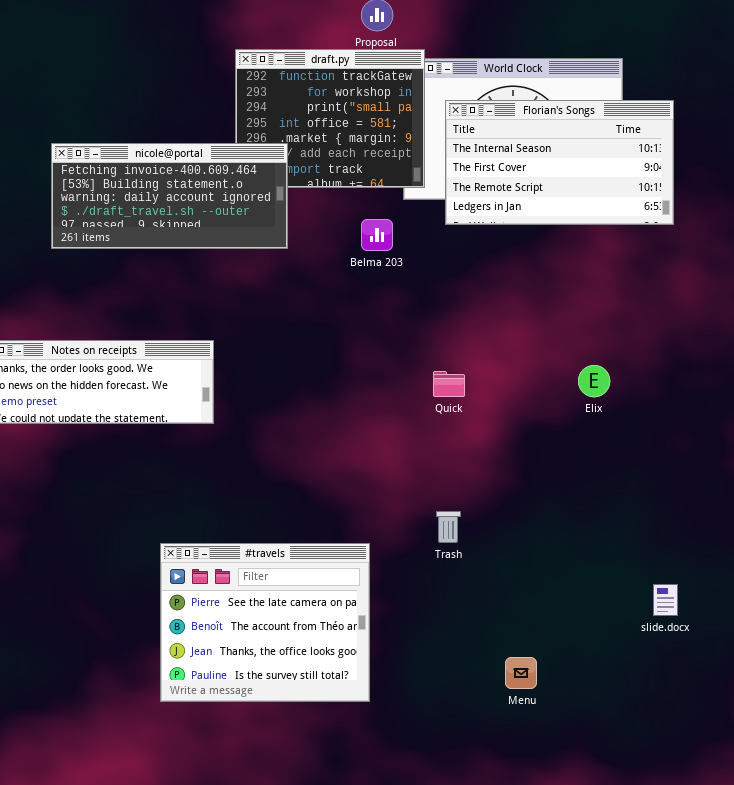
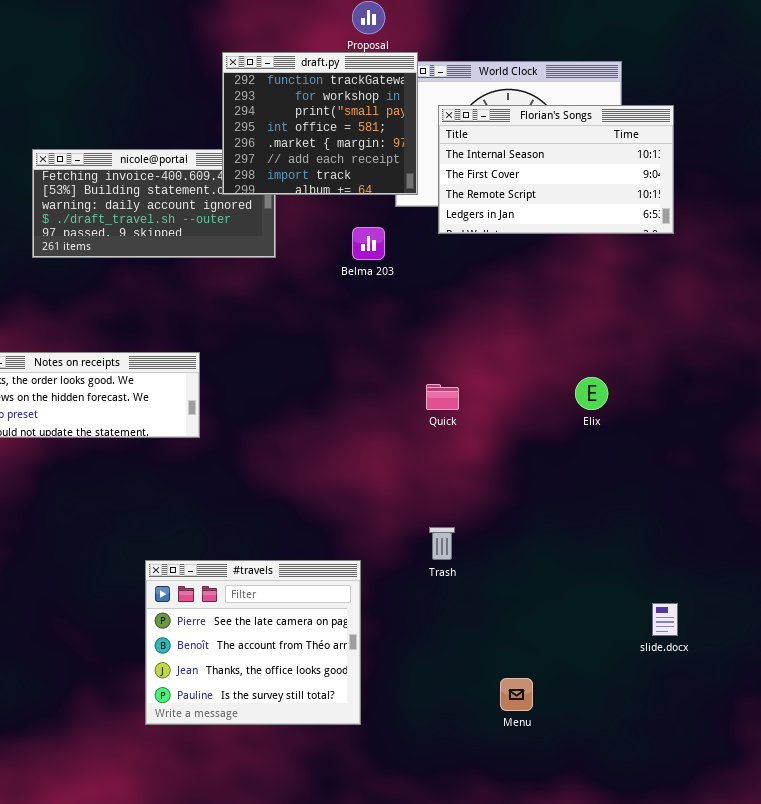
draft.py: [235,49,425,188] -> [222,52,418,195], raised

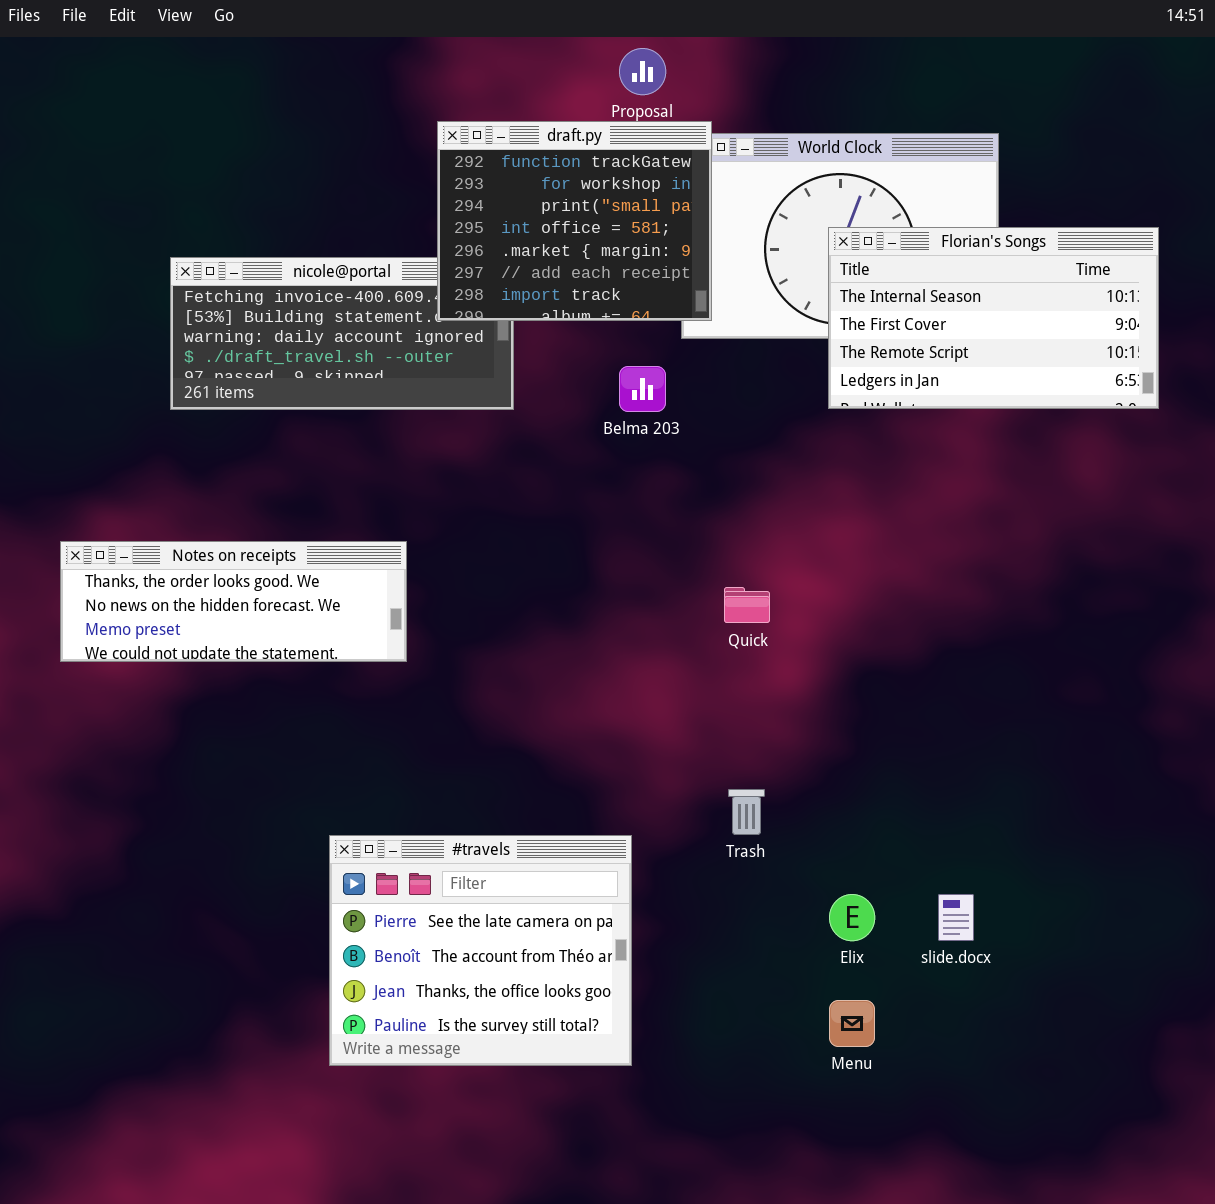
Florian's Songs: [438,105,674,234] -> [828,227,1159,409], moved
Elix: [575,377,608,410] -> [829,894,875,941], moved
slide.docx: [652,603,678,636] -> [938,894,974,941], moved

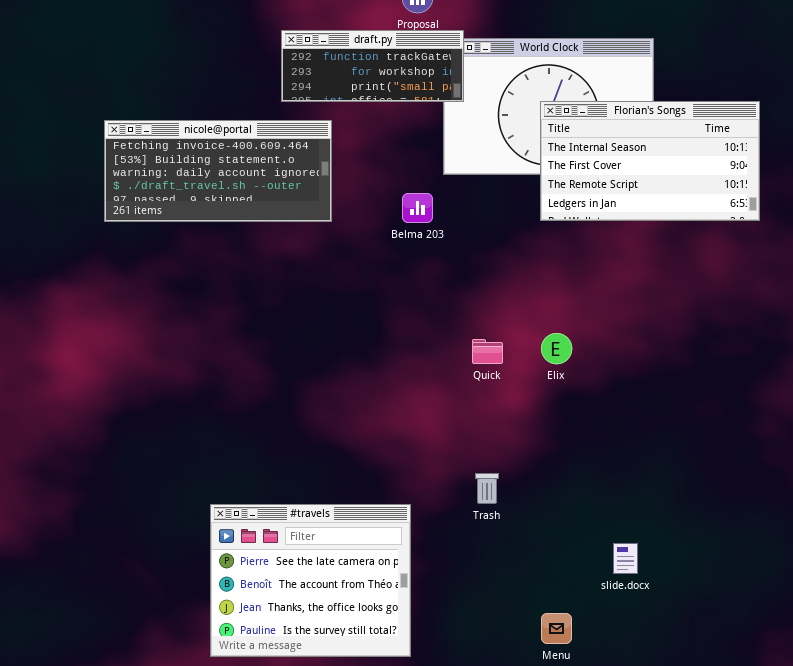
draft.py: [437,121,712,321] -> [281,30,464,102], resized
Notes on receipts: [60,541,407,662] -> none, closed
Elix: [829,894,875,941] -> [541,333,572,364], moved

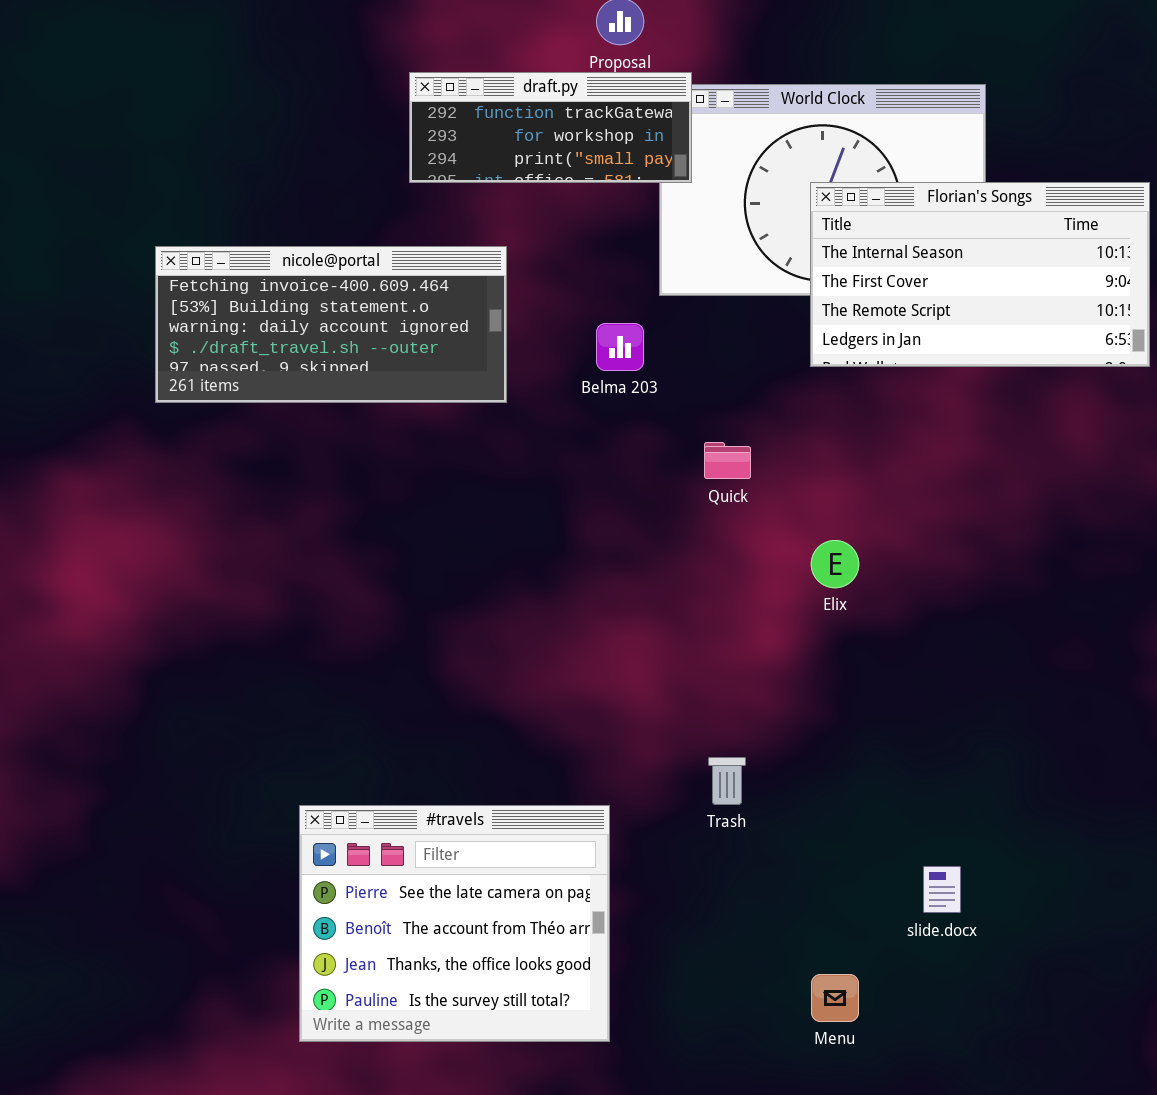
nicole@portal: [104,120,332,222] -> [155,246,507,403], moved
Quick: [472,339,503,364] -> [704,442,751,479], moved

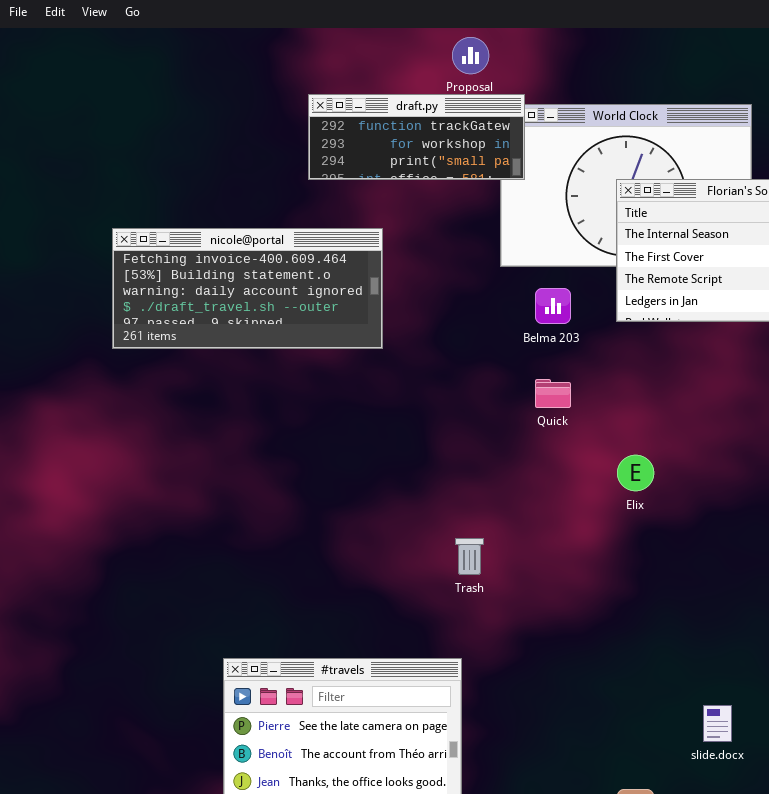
Belma 203: [596,323,644,371] -> [535,288,571,324], moved
Trash: [708,757,746,805] -> [455,538,484,575], moved

